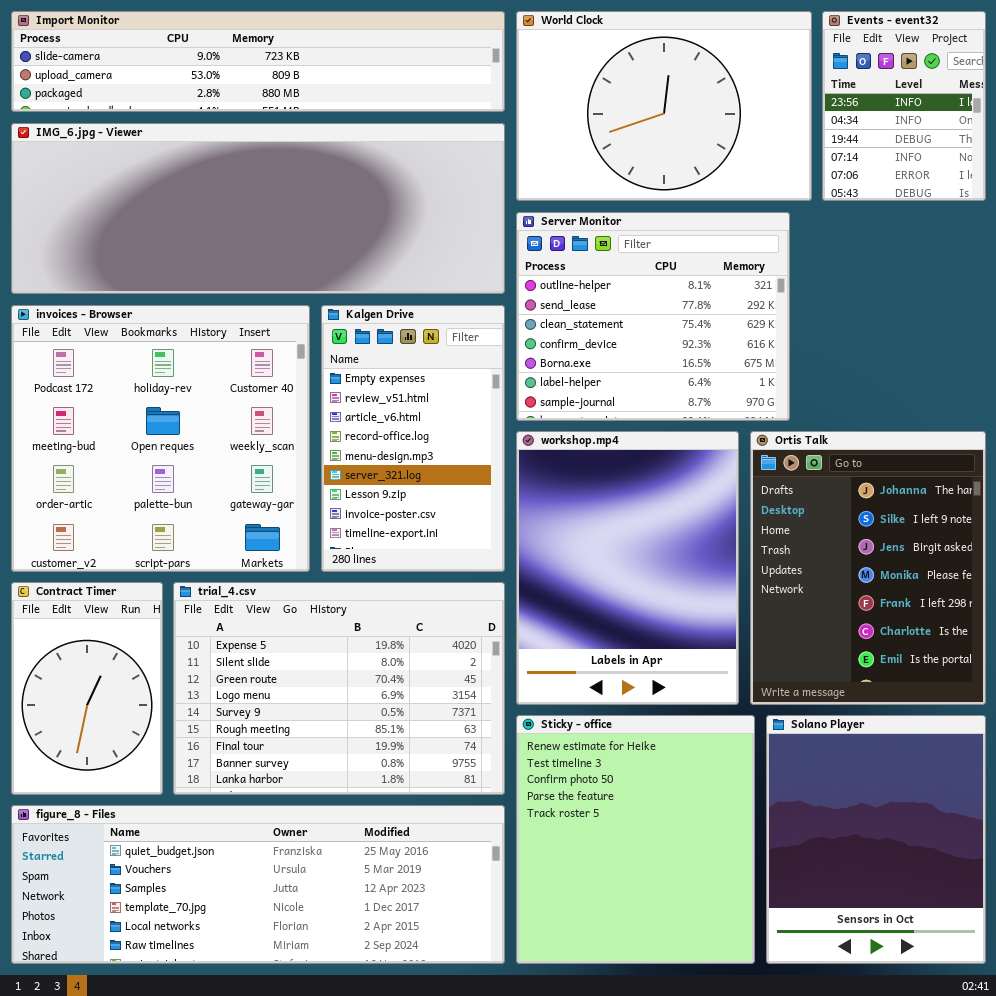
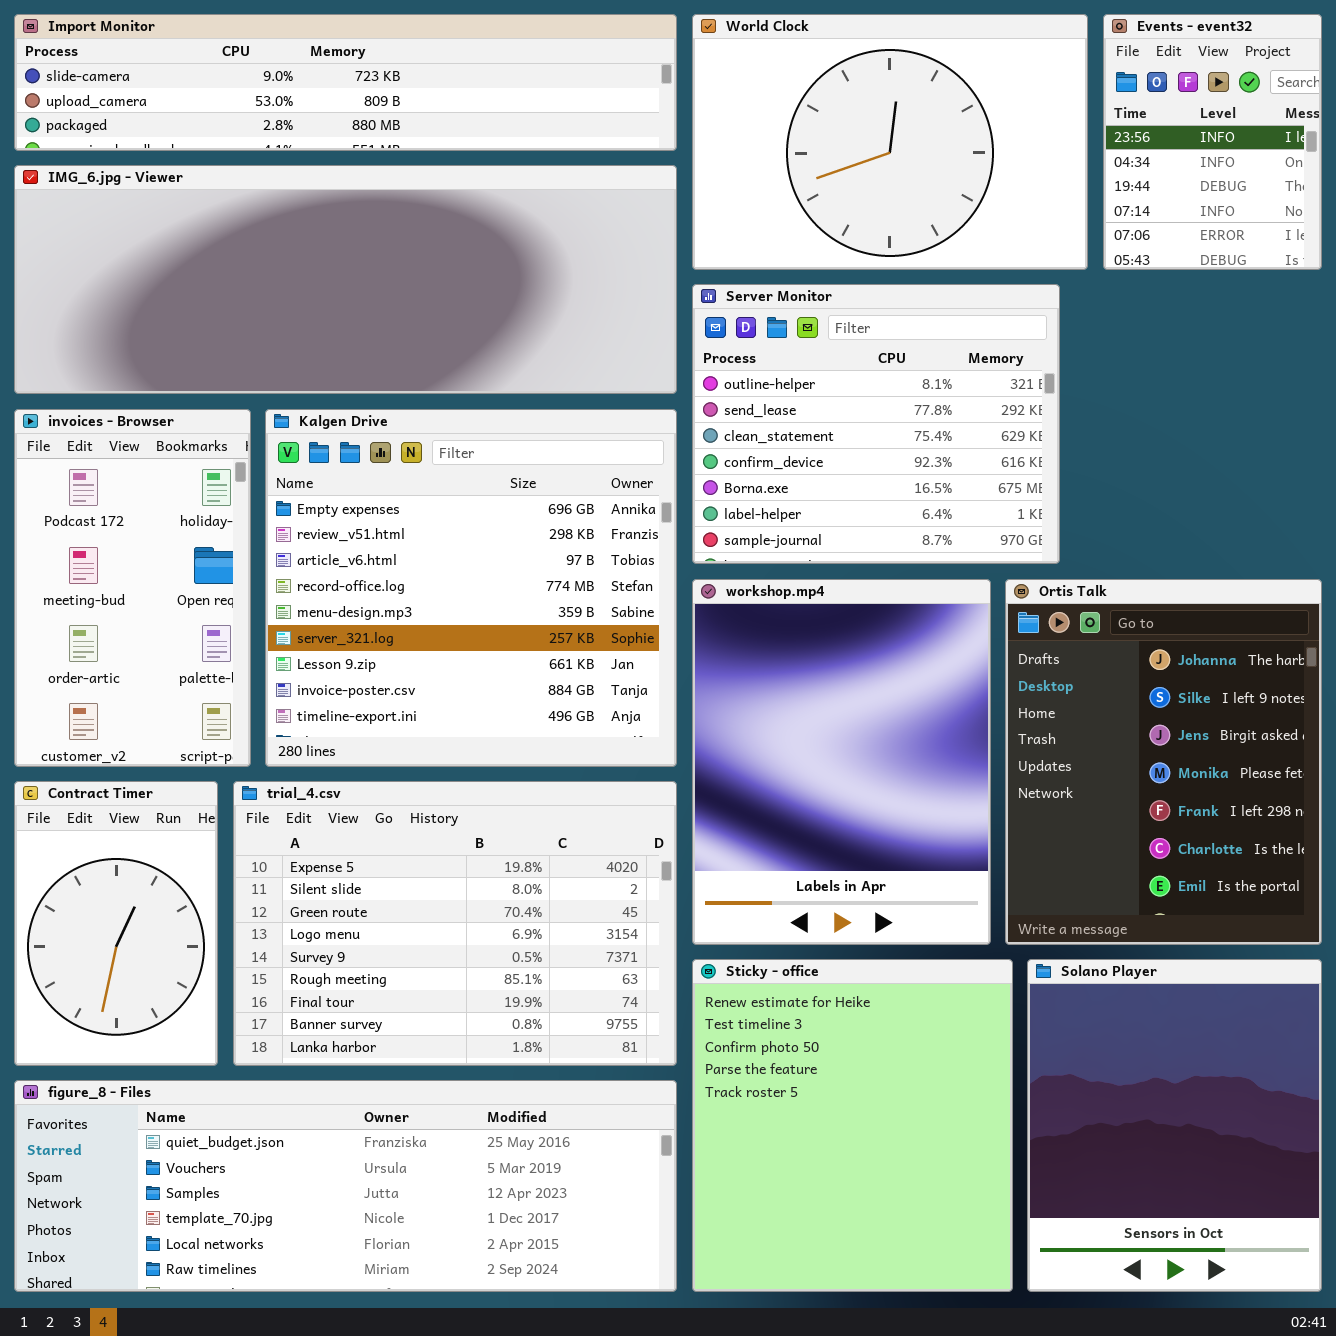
invoices - Browser: [11,305,310,572] -> [14,409,251,767], resized
Kalgen Drive: [321,305,505,572] -> [265,409,677,767], resized

